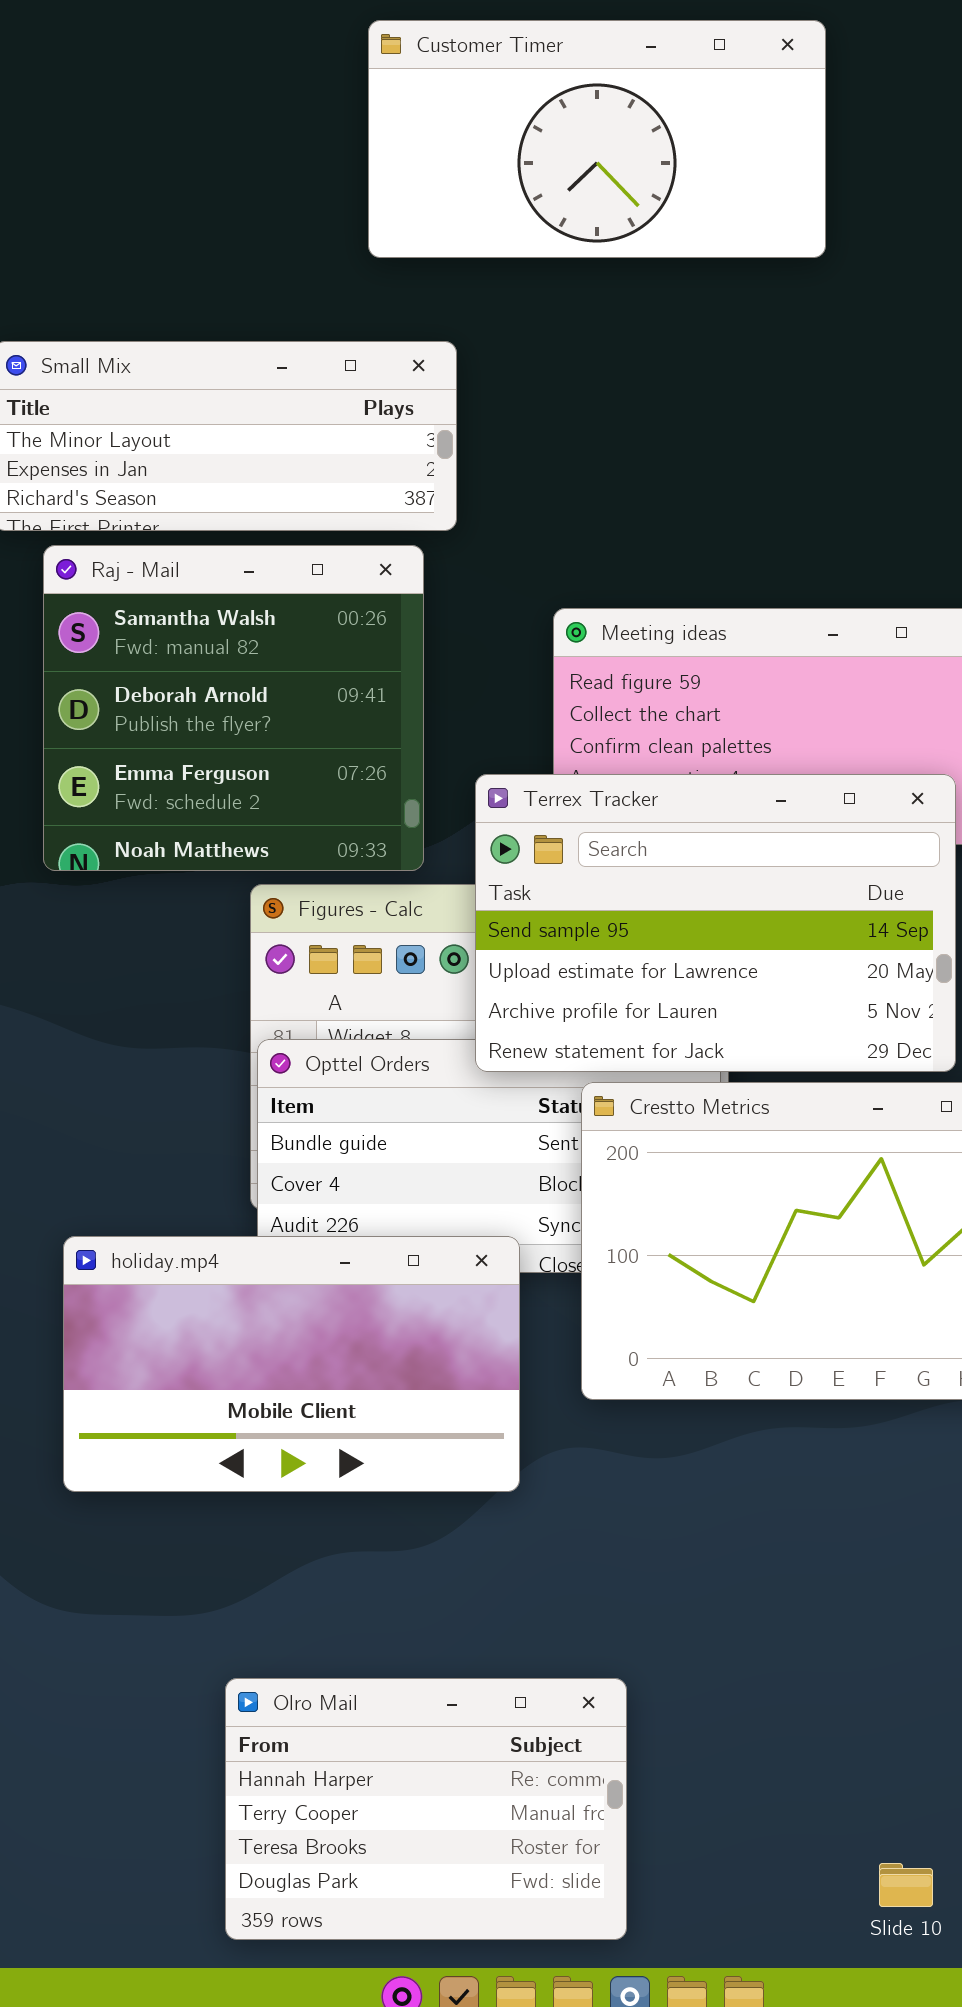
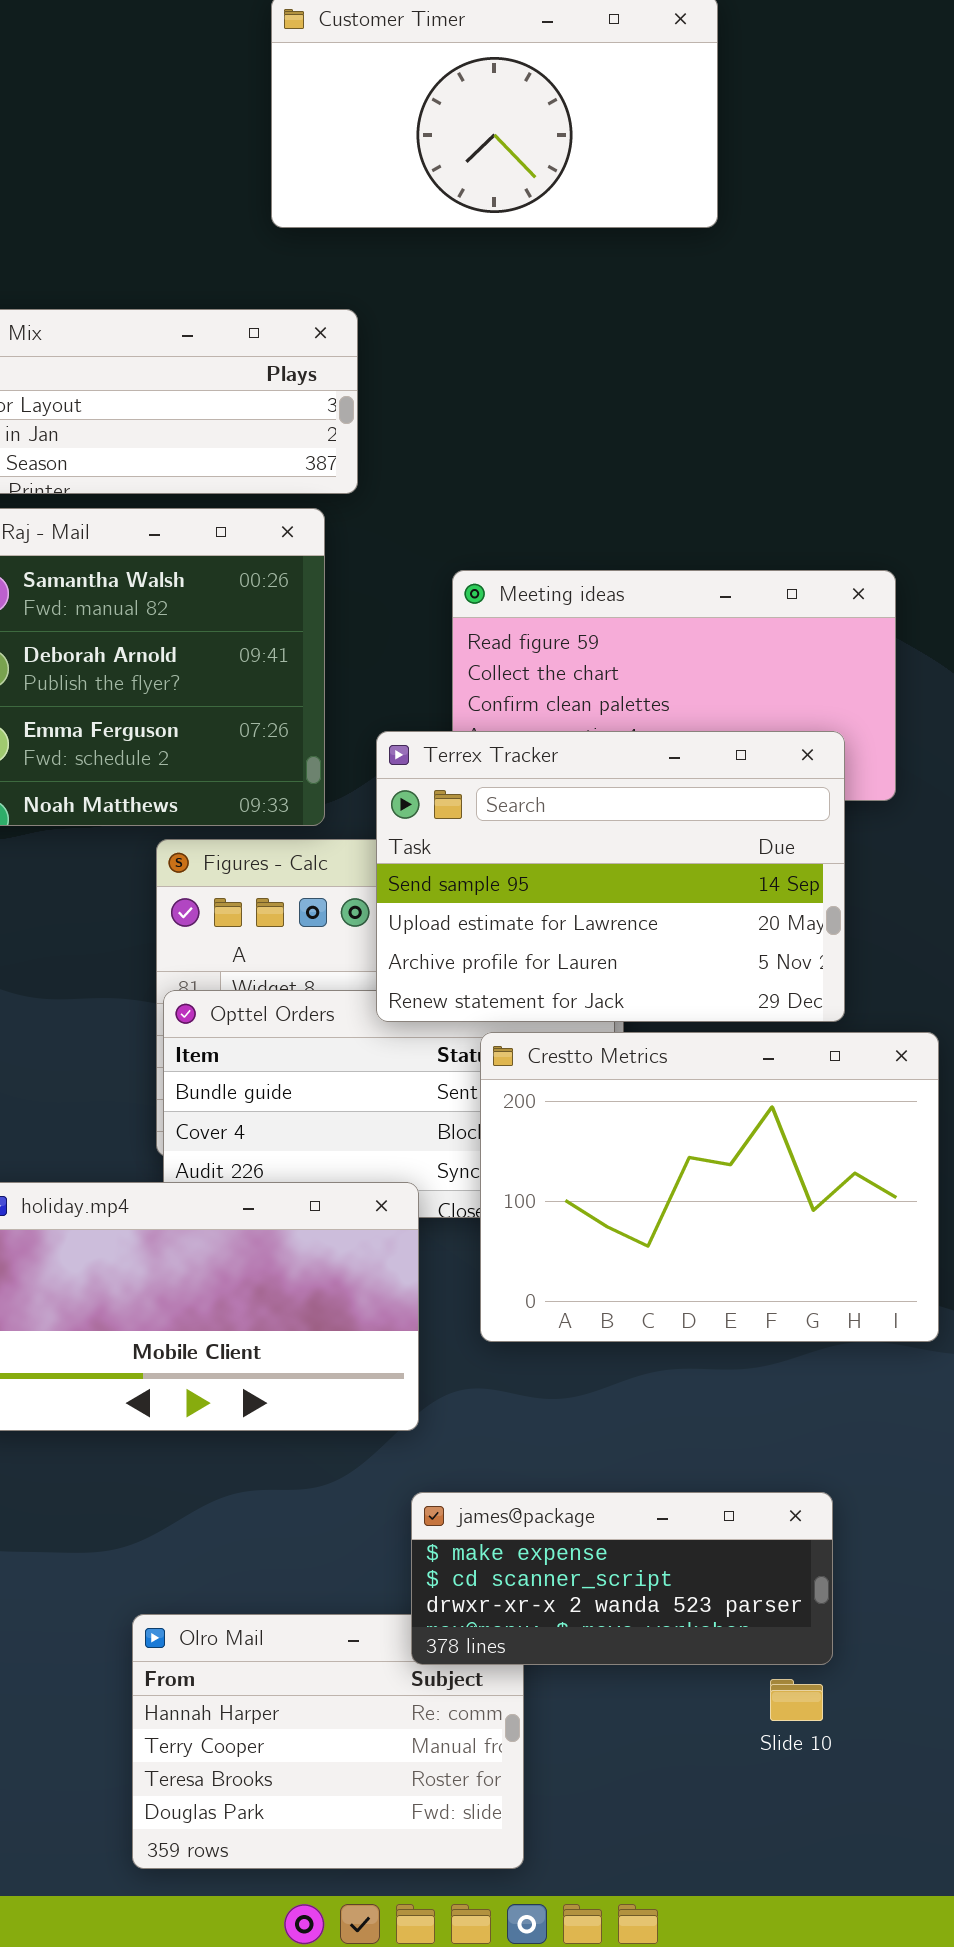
james@package: none -> [411,1492,833,1665], opened
Slide 10: [879,1863,933,1907] -> [770,1679,823,1721], moved

